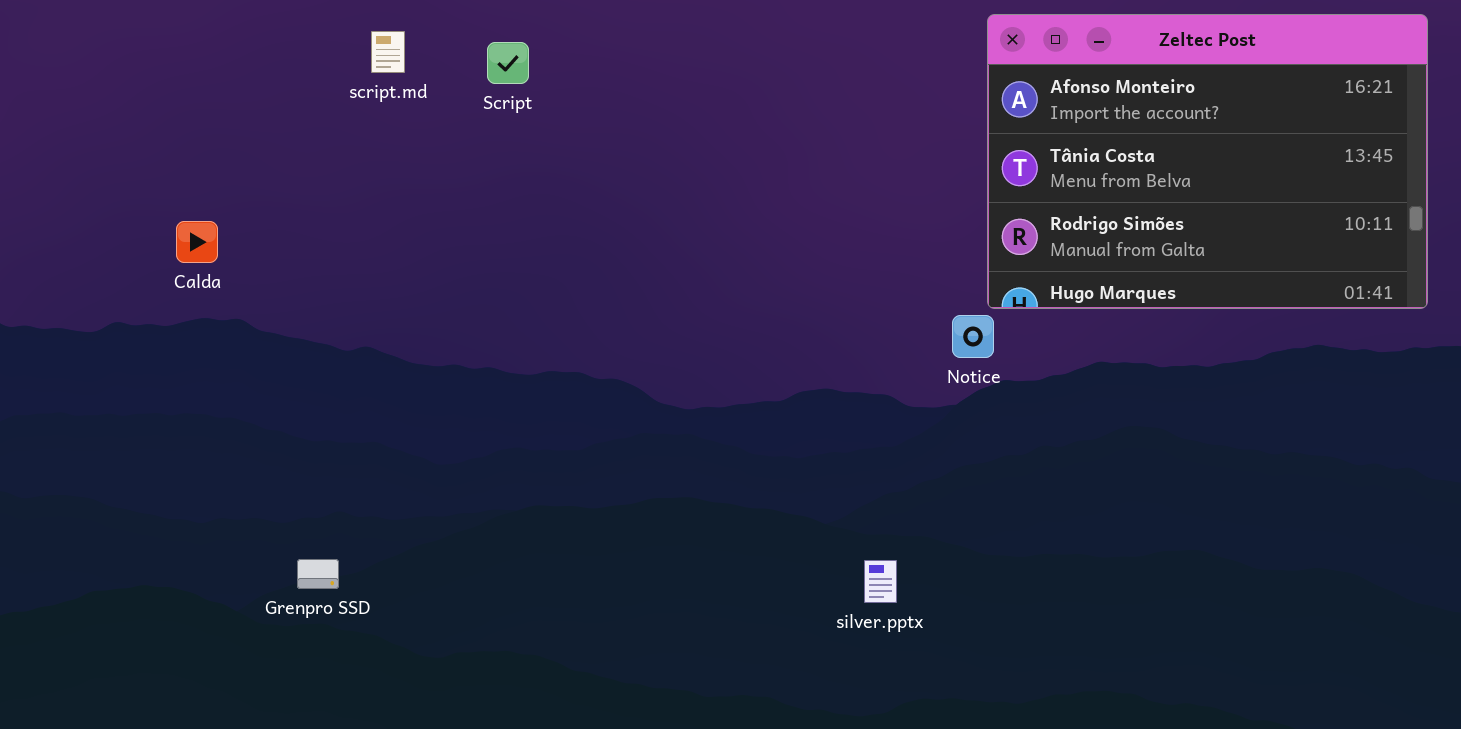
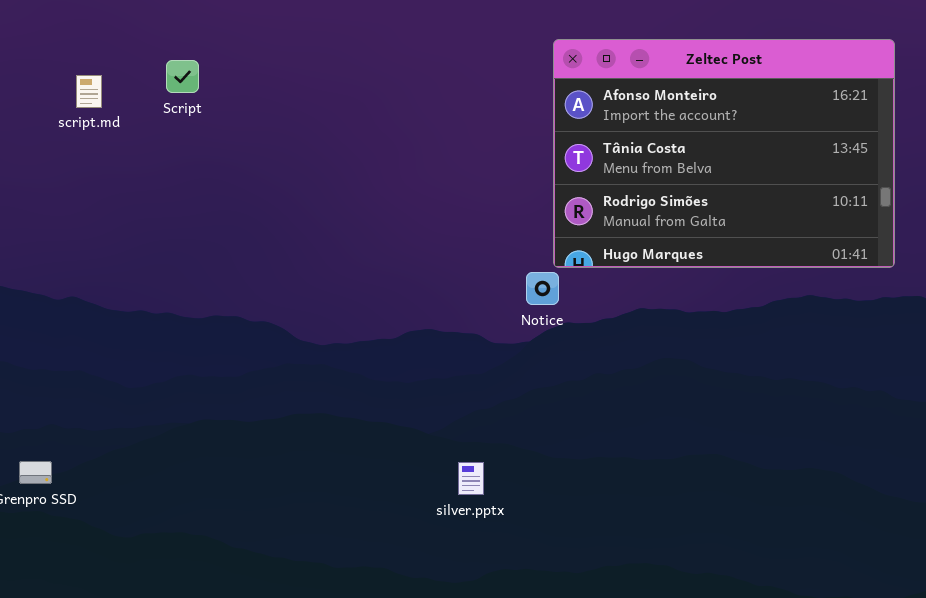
script.md: [371,31,405,73] -> [76,75,102,108], moved

